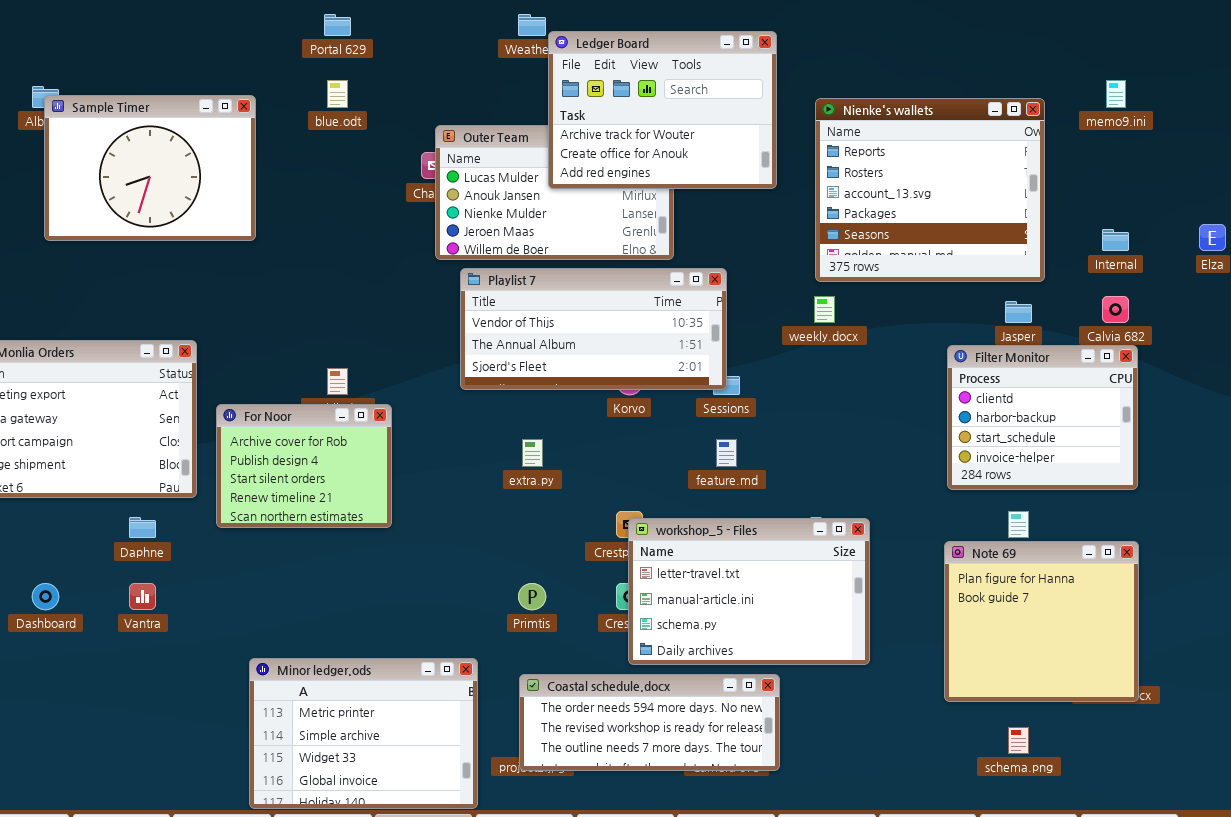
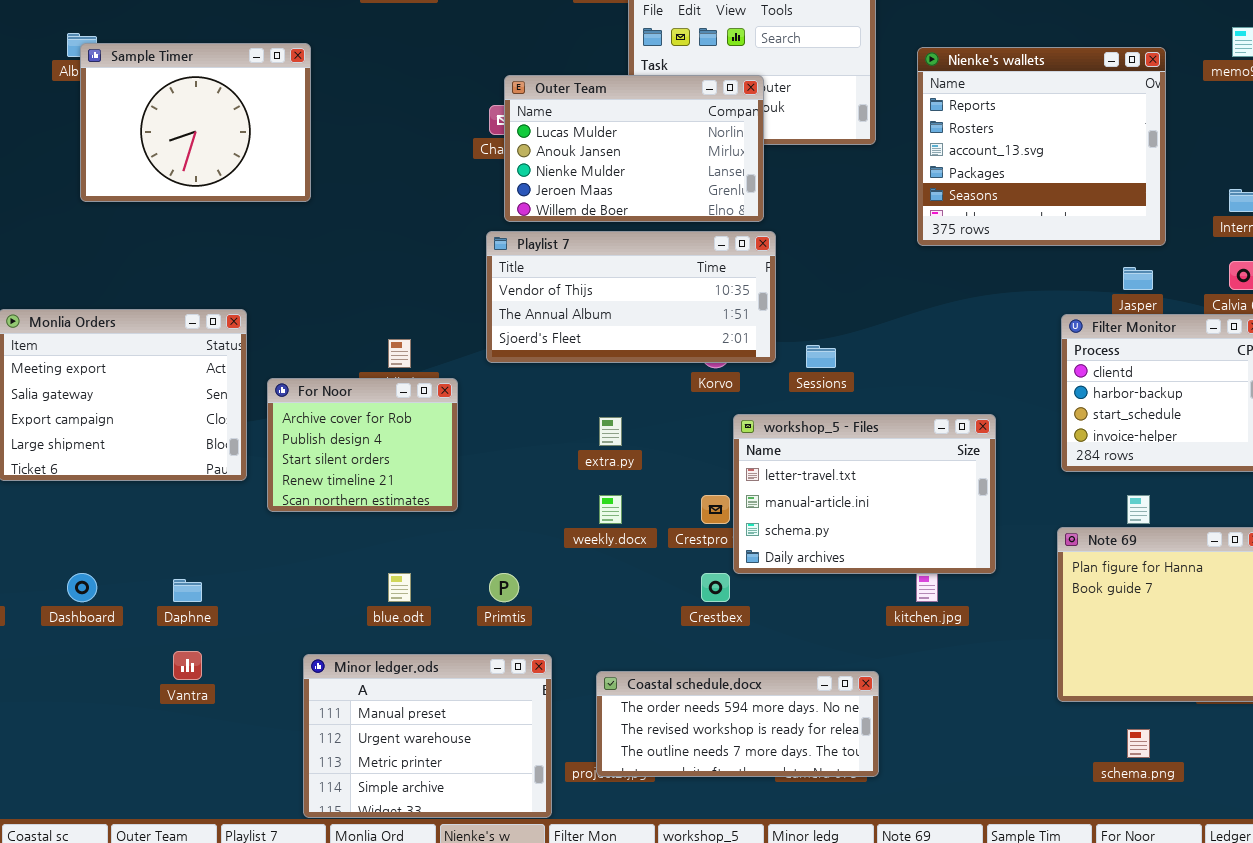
blue.odt: [327,80,348,108] -> [388,573,411,602], moved
Outer Team: [435,125,674,260] -> [504,75,764,222], raised
Playlist 7: [460,268,727,390] -> [486,231,776,363], moved
weekly.docx: [814,296,835,323] -> [599,495,622,524], moved
Daphne: [129,517,156,538] -> [173,579,202,602], moved
workshop_5 - Files: [628,518,870,665] -> [733,414,996,574], moved
Vantra: [129,583,156,610] -> [173,651,202,680], moved
Primtis: [518,583,546,610] -> [489,573,519,602], moved
Minor ledger.ods: [249,658,478,809] -> [303,654,552,818], scrolled up 2 rows

